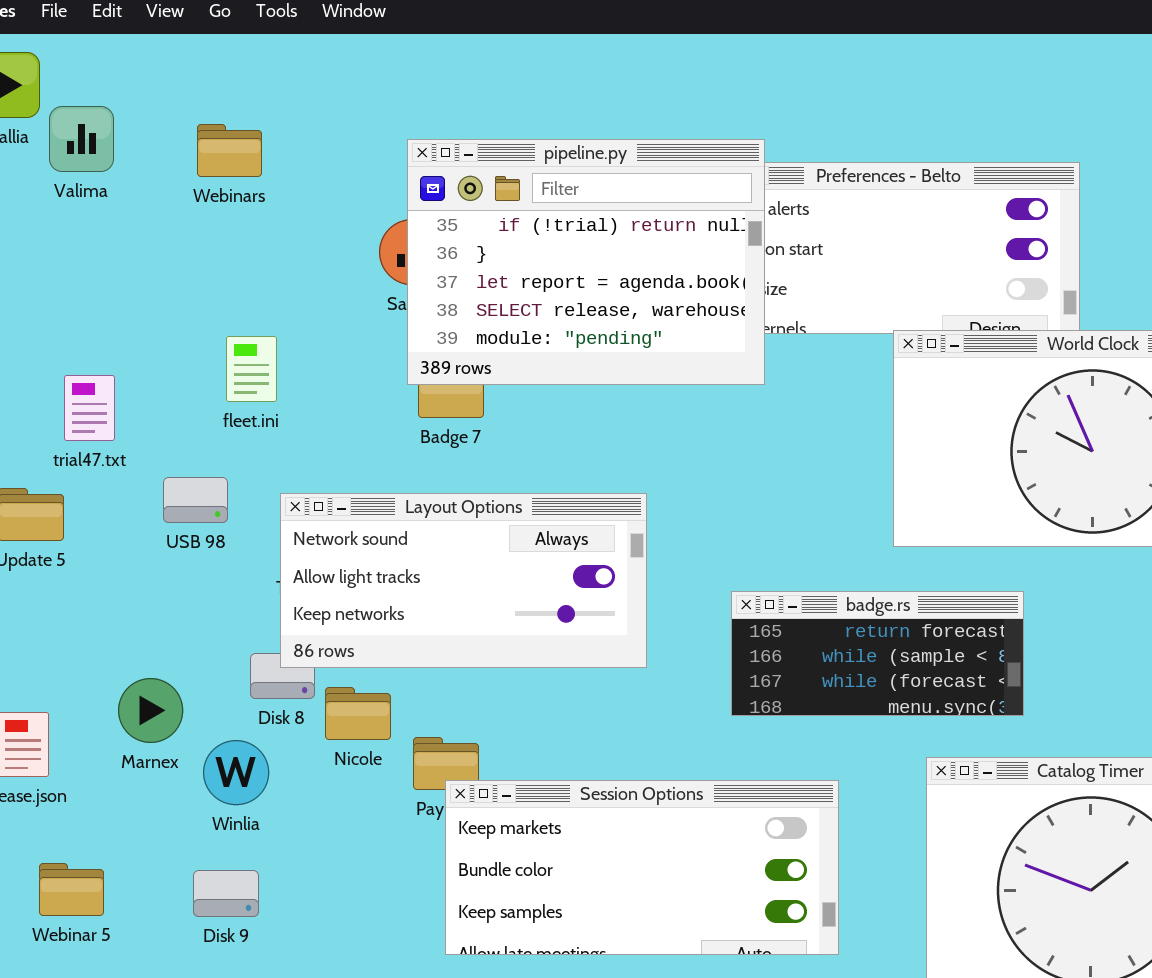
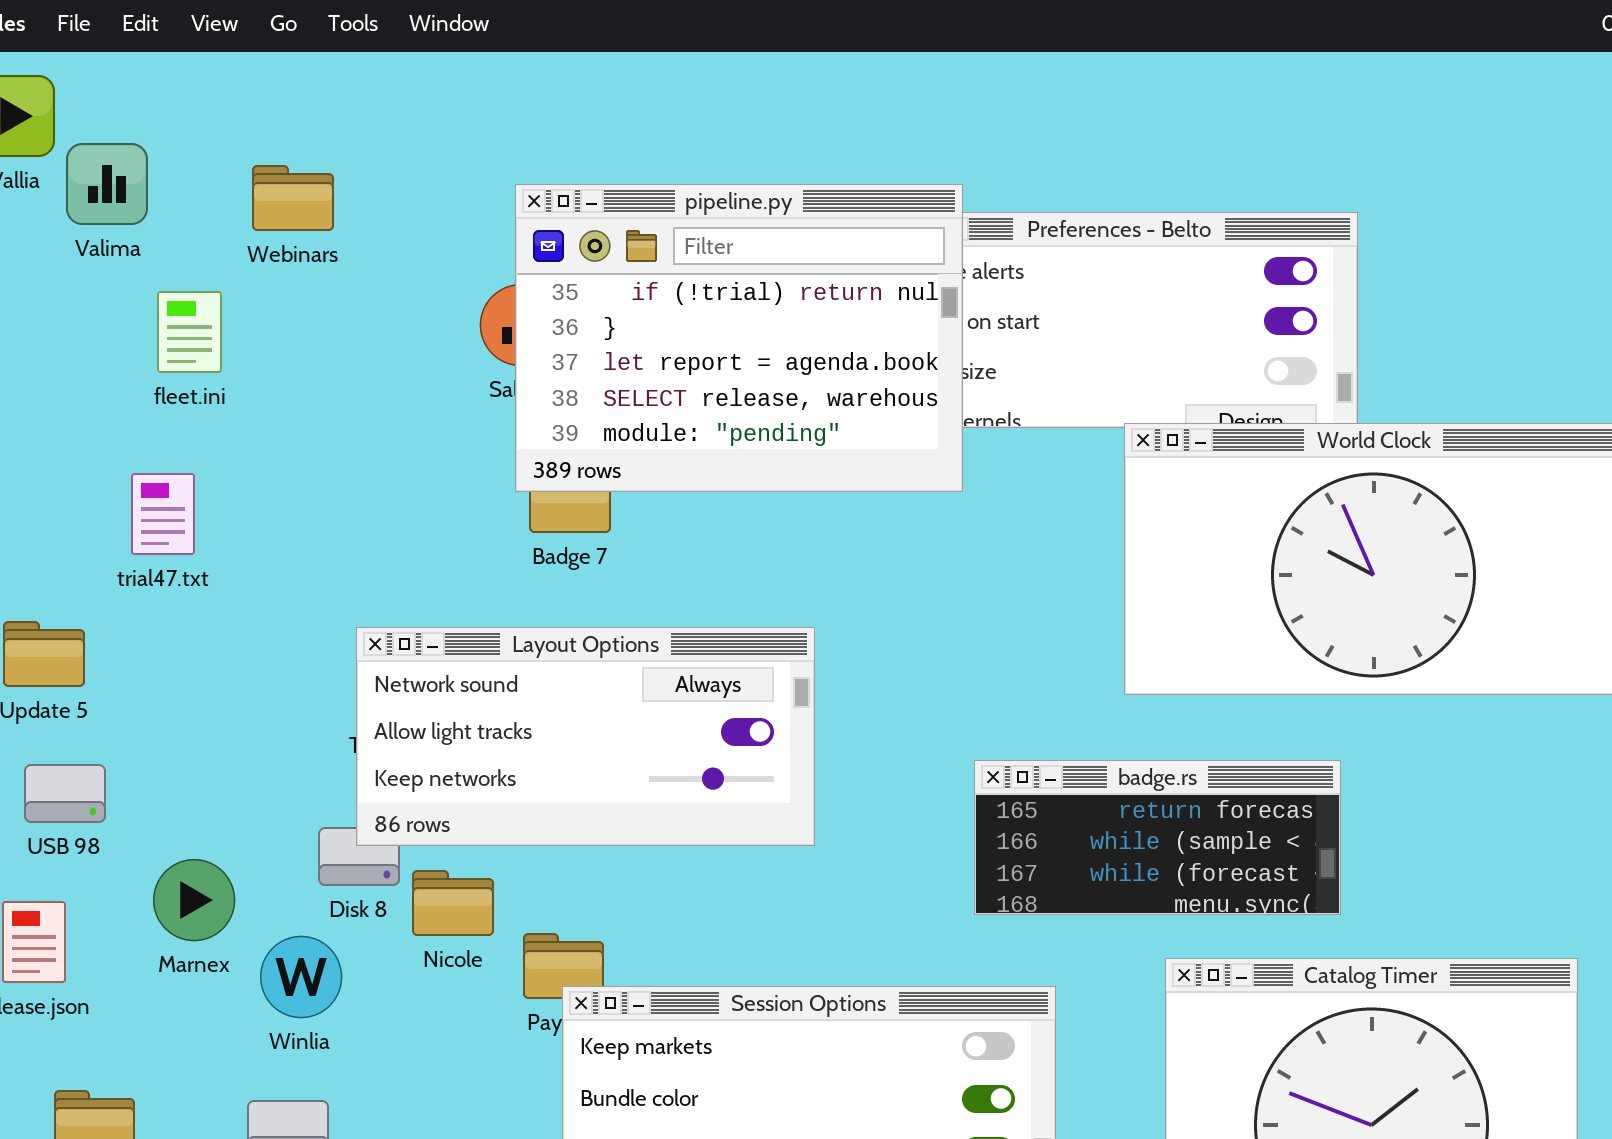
fleet.ini: [226,336,277,402] -> [157,291,222,373], moved
trial47.txt: [64,375,115,441] -> [131,473,195,555], moved
USB 98: [163,477,228,523] -> [24,764,106,823], moved
badge.rs: [731,591,1024,716] -> [974,760,1341,915], moved

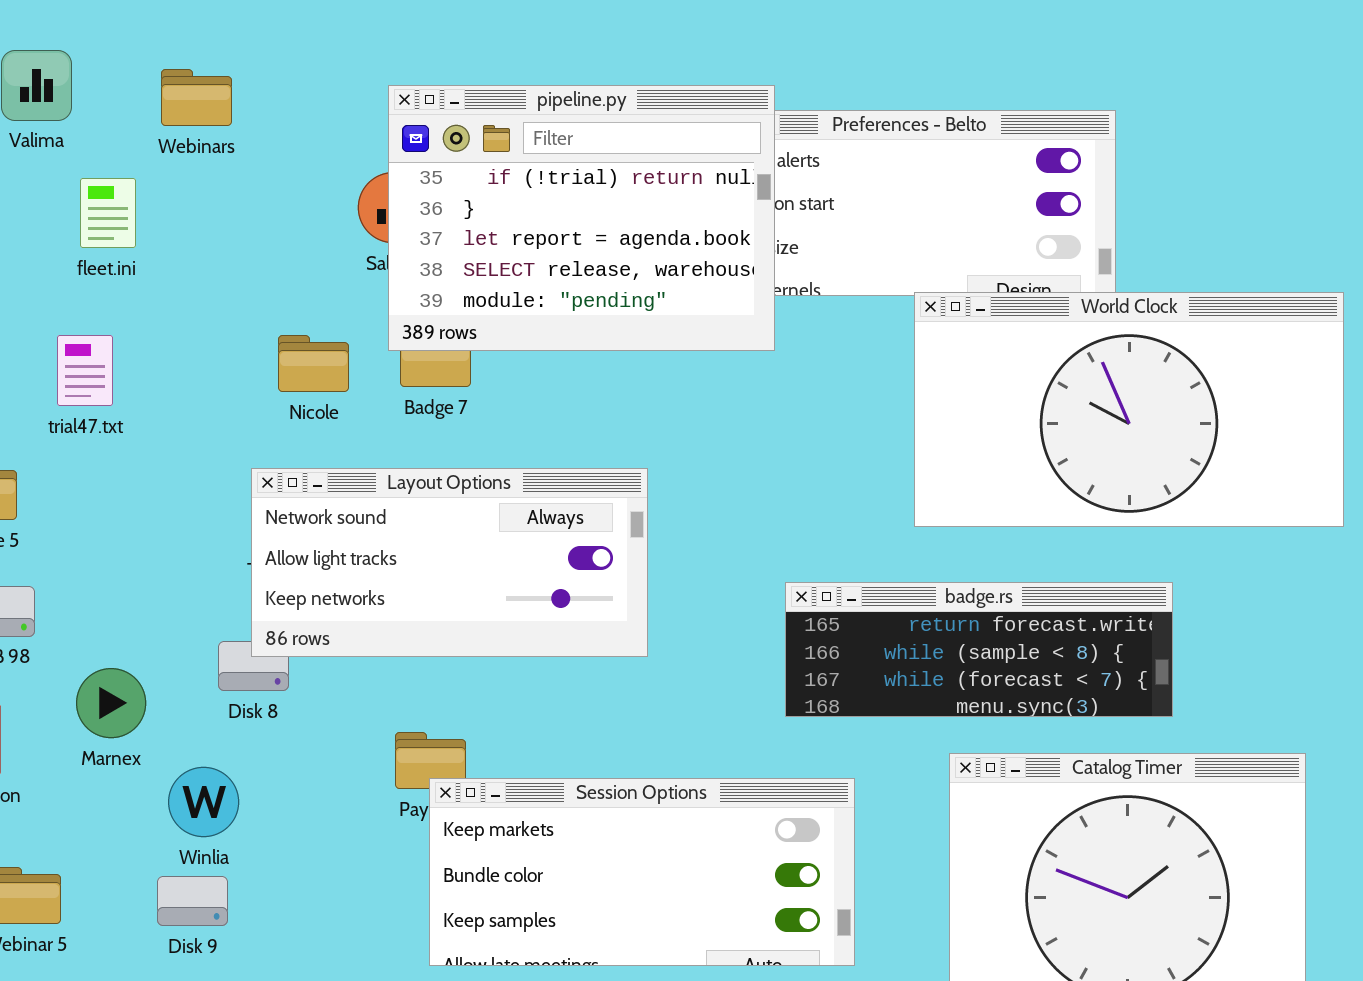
badge.rs: [974,760,1341,915] -> [785,582,1173,717], resized
Nicole: [412,870,494,936] -> [278,335,349,392], moved
Winlia: [260,936,342,1018] -> [168,767,239,837], moved

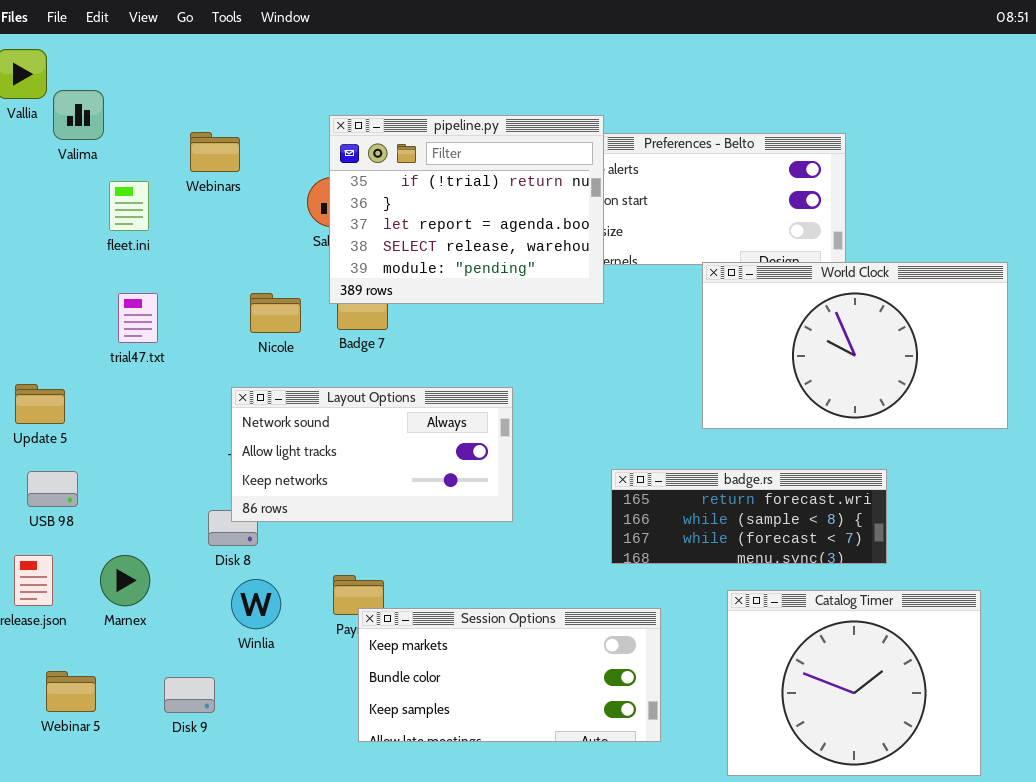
Webinars: [161,69,232,126] -> [190,132,240,172], moved
trial47.txt: [57,335,113,406] -> [118,293,158,343], moved
Marnex: [76,668,146,738] -> [100,555,150,606], moved
Winlia: [168,767,239,837] -> [231,579,281,629], moved

